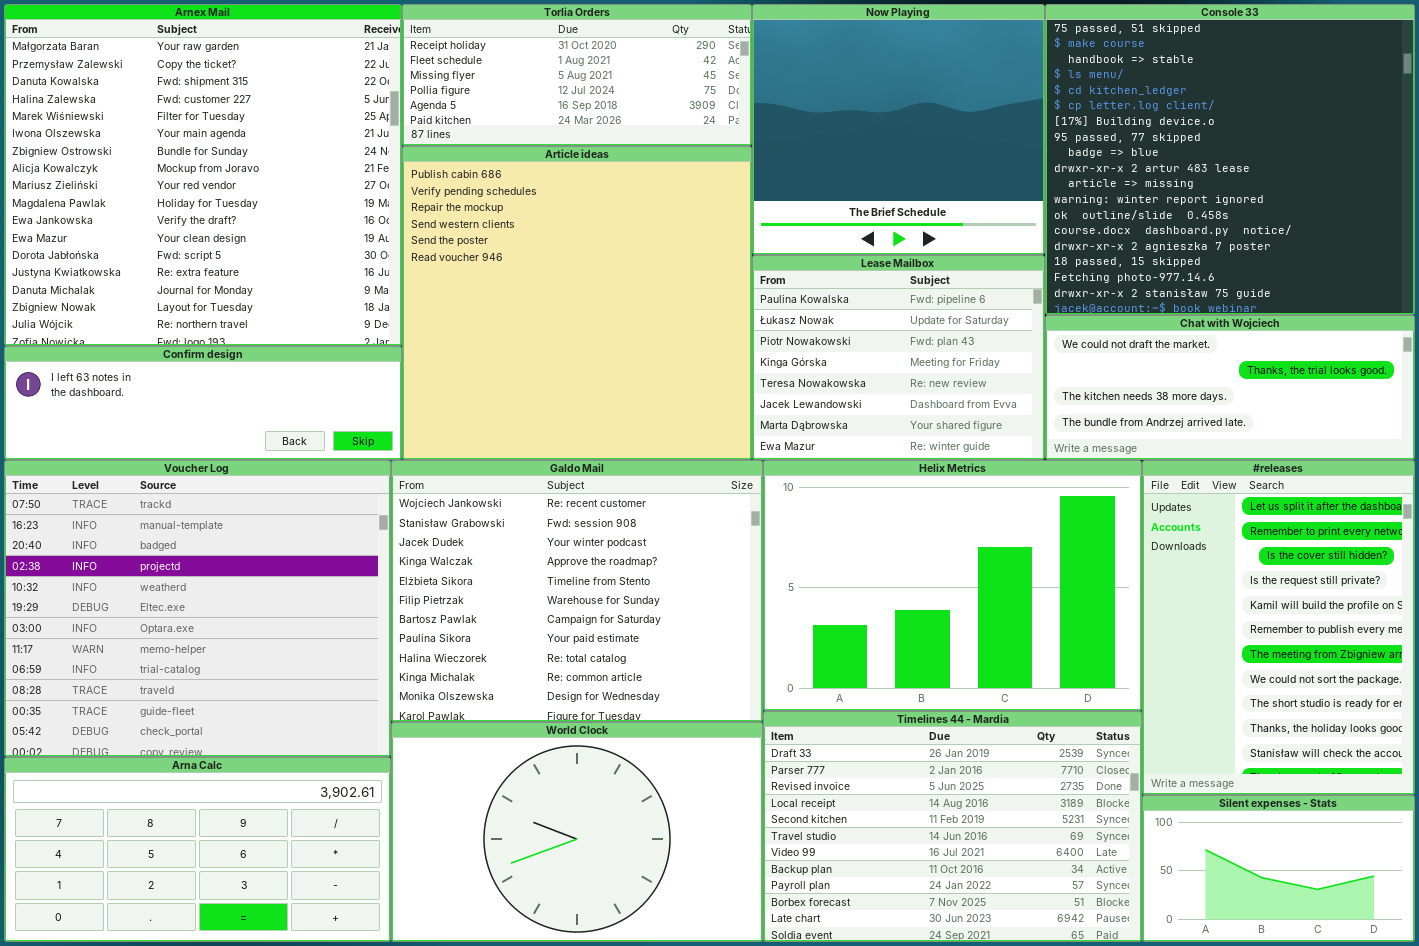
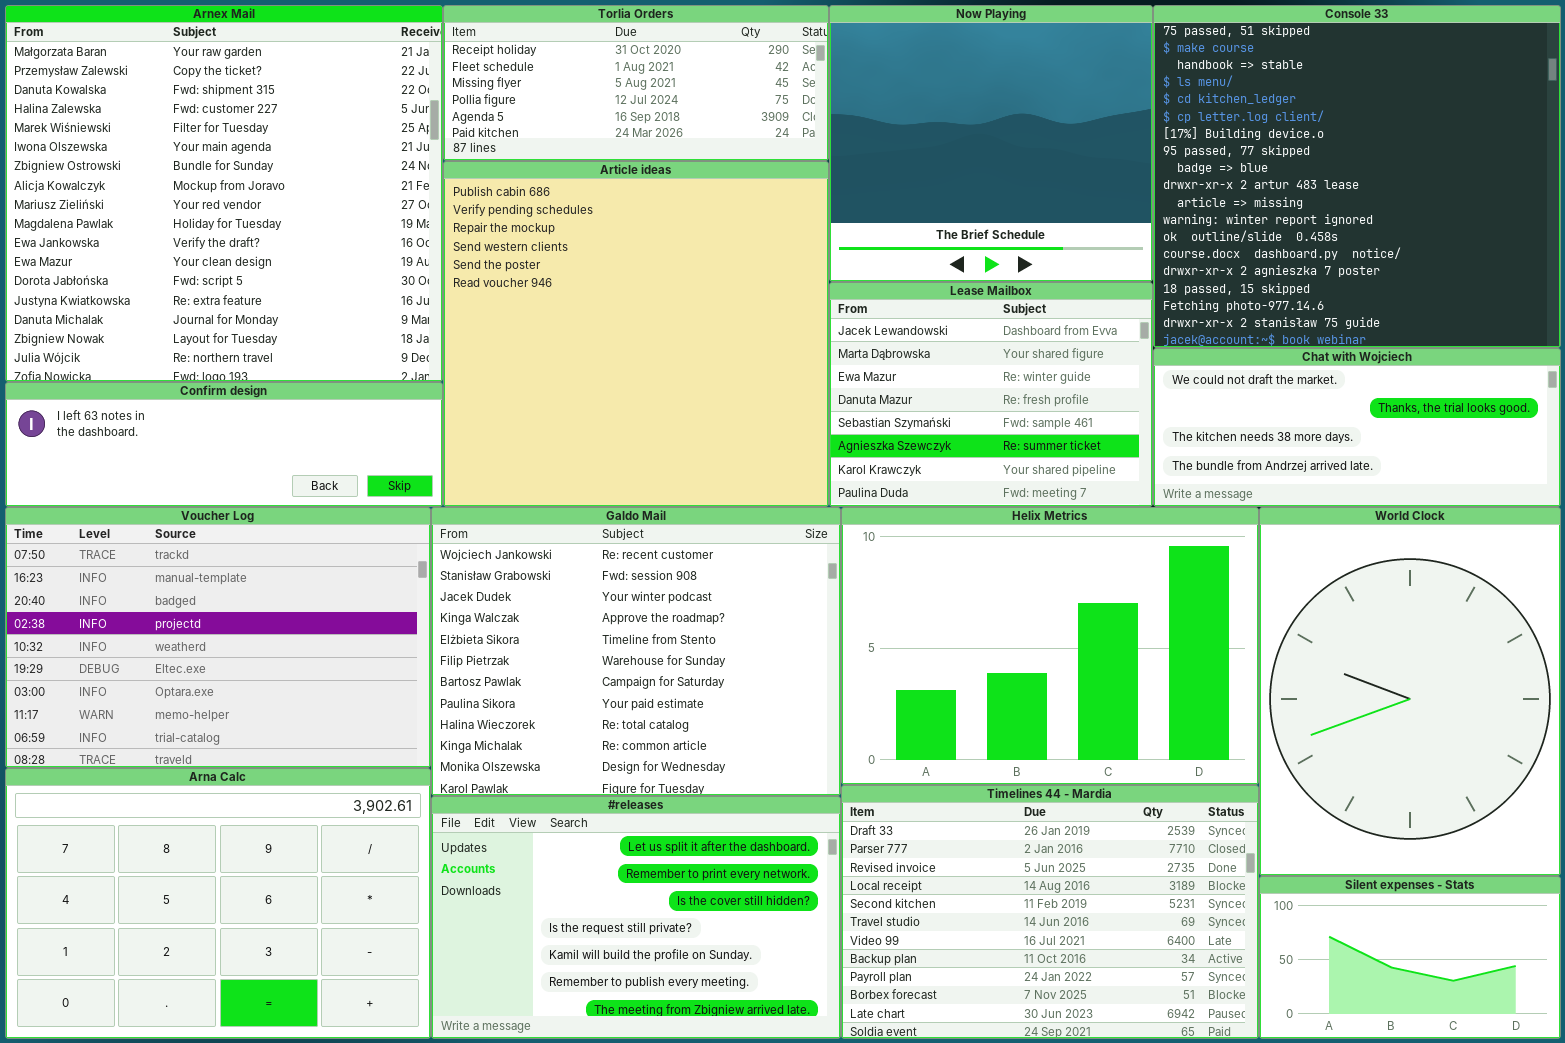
Lease Mailbox: [752,255,1045,460] -> [829,282,1153,507], scrolled down 5 rows
Voucher Log: [4,460,391,757] -> [5,507,431,768], resized
#releases: [1142,460,1415,795] -> [431,796,841,1039], moved, resized
World Clock: [391,722,763,942] -> [1259,507,1561,876], moved, resized
Arna Calc: [4,757,391,942] -> [5,768,431,1039], resized

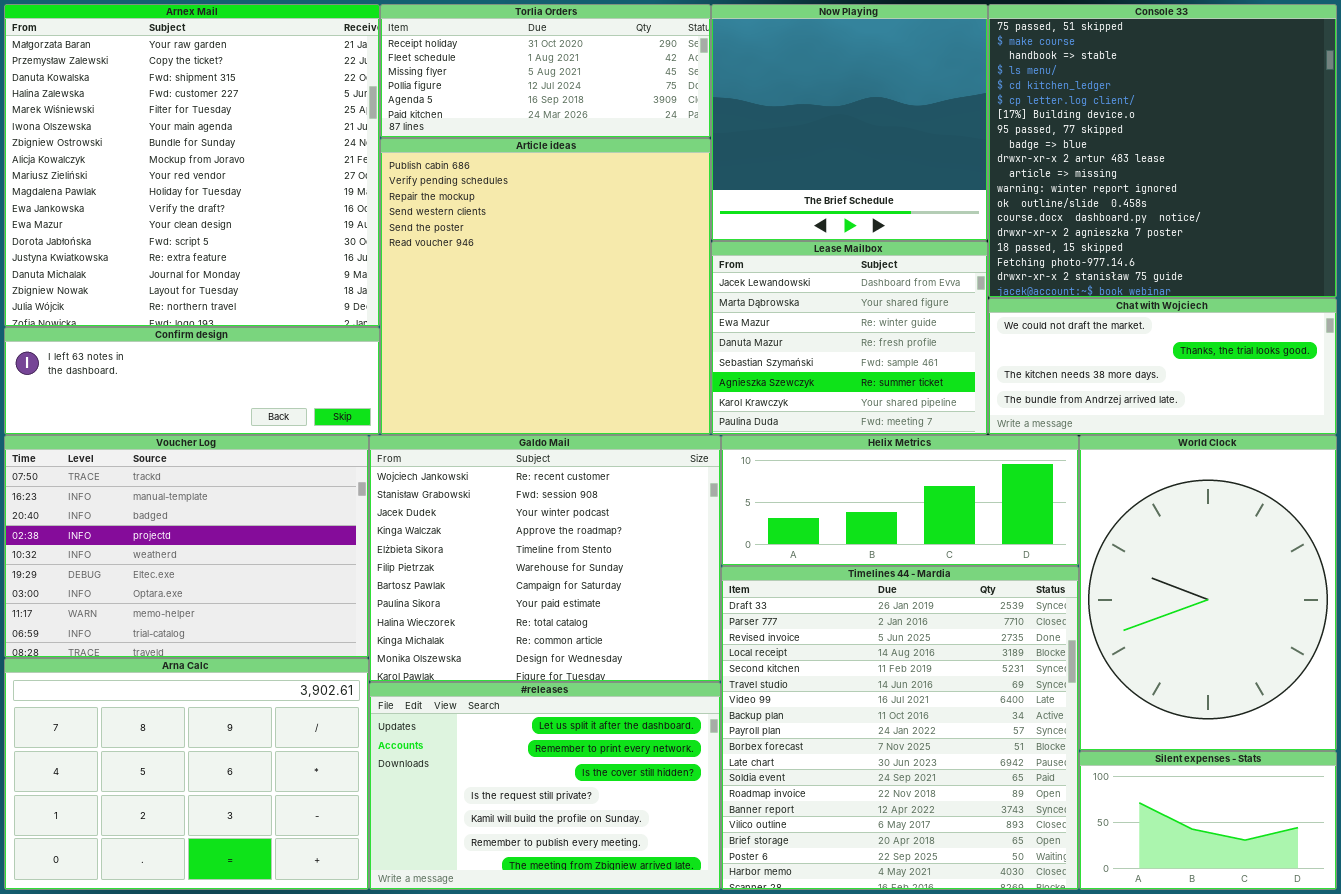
Helix Metrics: [841,507,1259,785] -> [721,435,1079,566], resized
Timelines 44 - Mardia: [841,785,1259,1039] -> [721,566,1079,890], resized

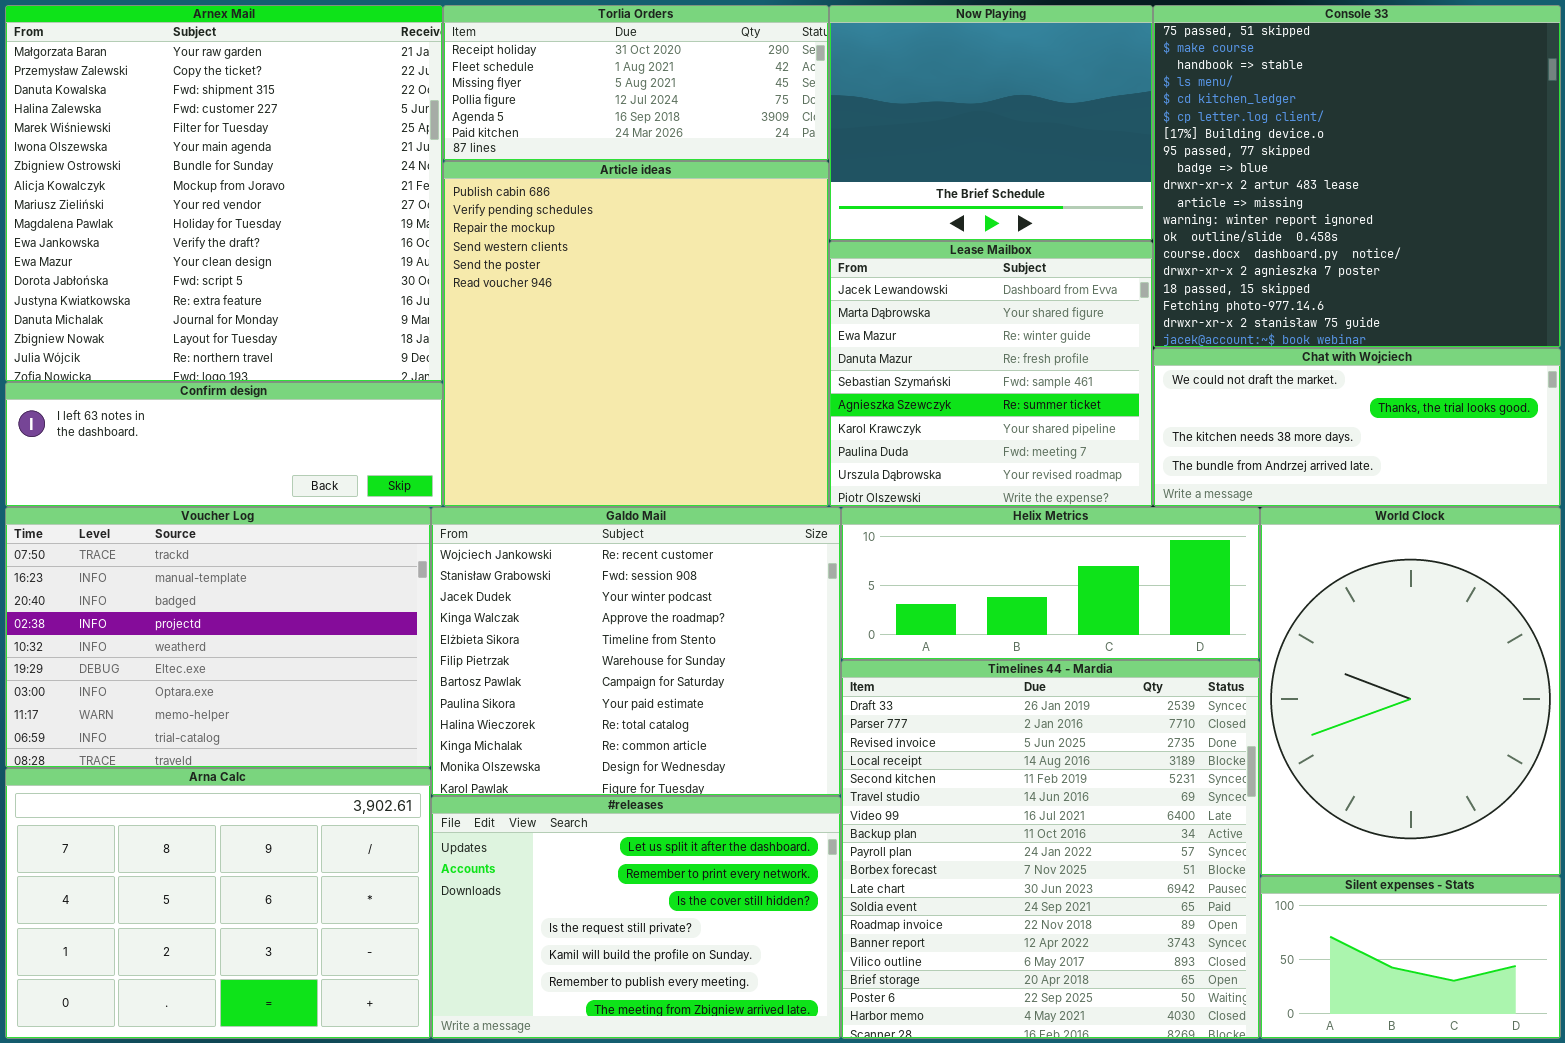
Now Playing: [711,4,988,241] -> [829,5,1153,241], resized
Lease Mailbox: [711,241,988,435] -> [829,241,1153,507], resized

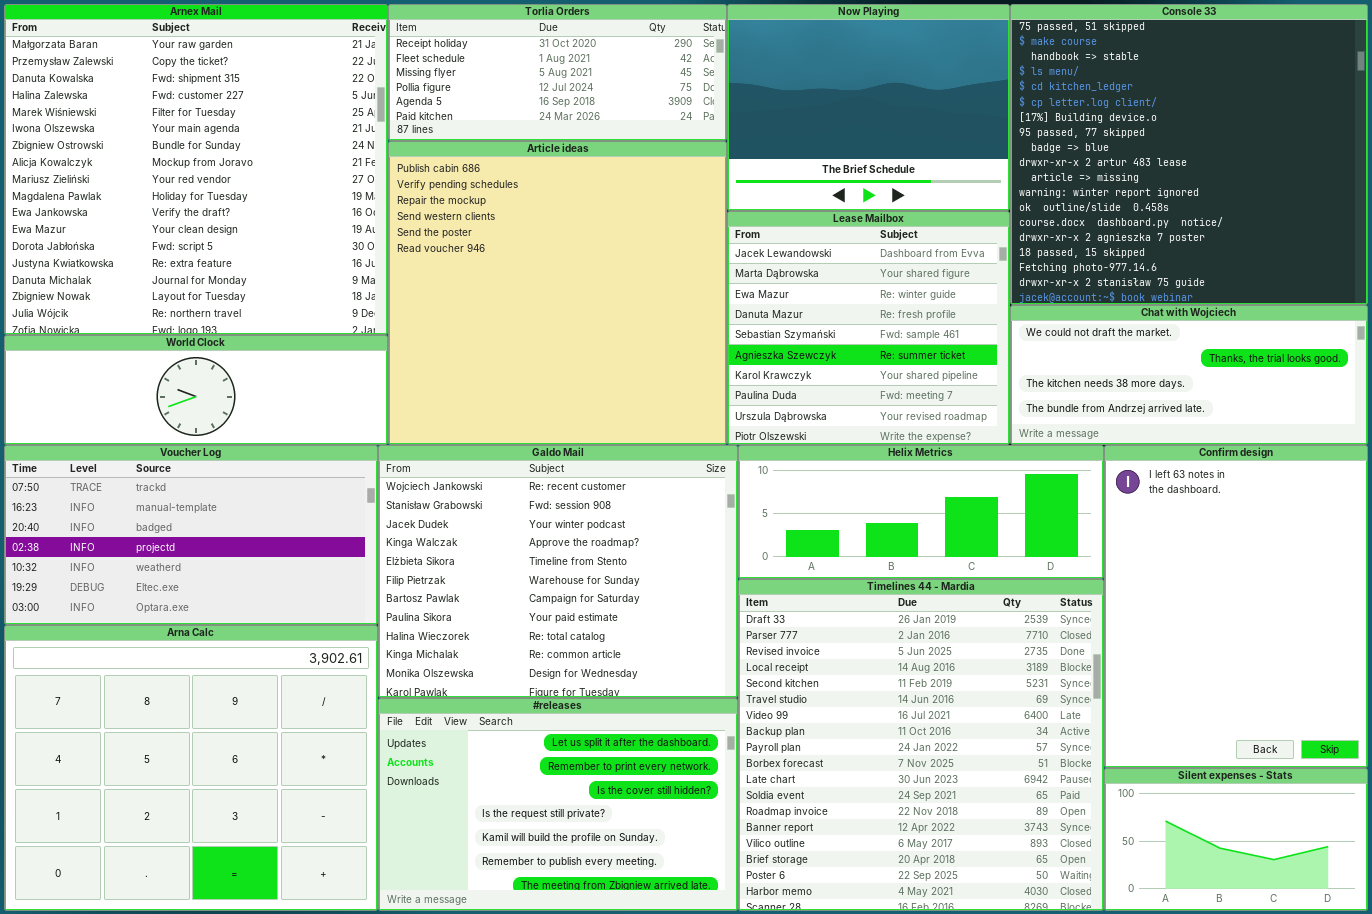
Confirm design: [5,382,443,507] -> [1104,445,1368,768], moved, resized
Voucher Log: [5,507,431,768] -> [4,445,378,625], resized
World Clock: [1260,507,1561,876] -> [4,335,388,445], moved, resized
Arna Calc: [5,768,431,1039] -> [4,625,378,911], resized

